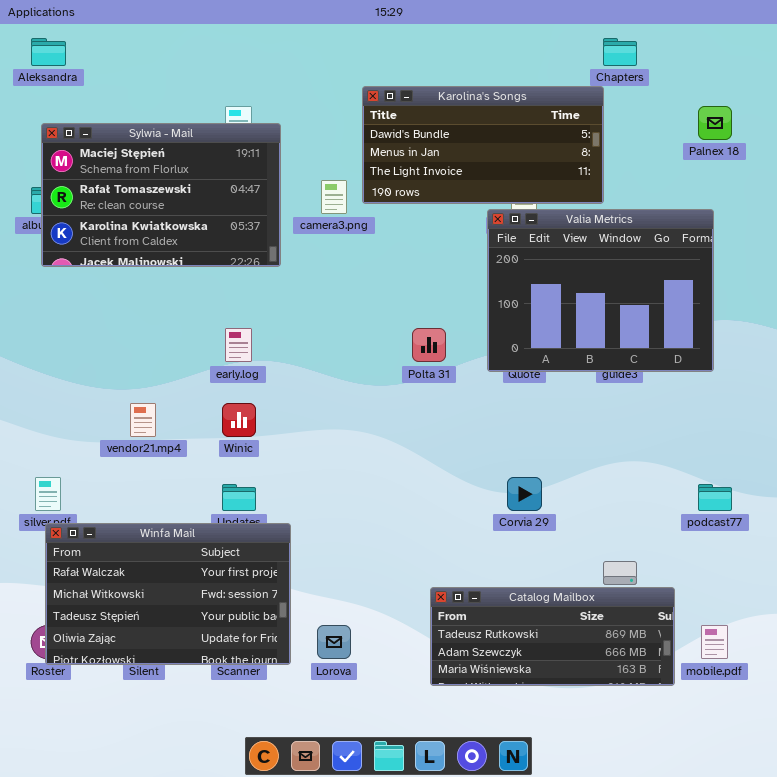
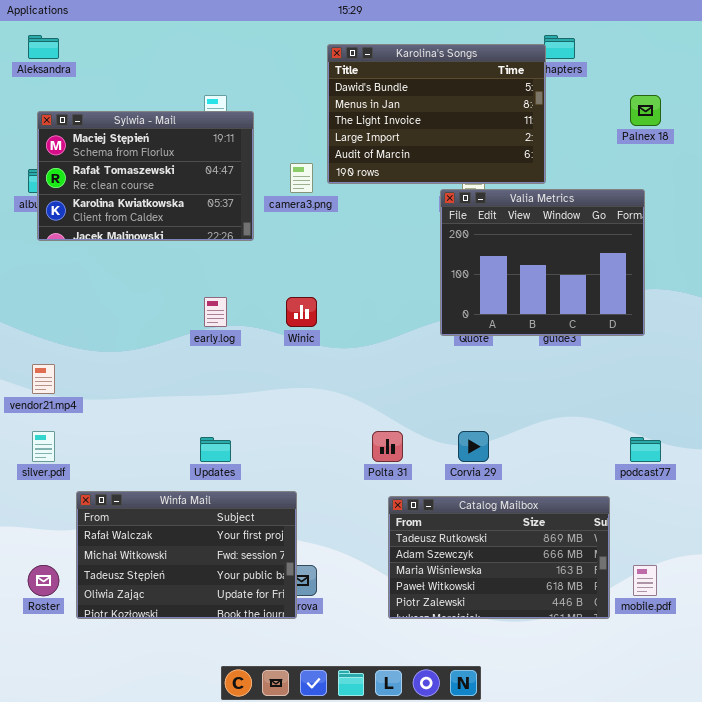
Karolina's Songs: [362,86,604,204] -> [327,44,546,184], resized
Polta 31: [412,328,446,362] -> [372,431,403,462], moved
vendor21.mp4: [130,403,156,437] -> [32,364,55,394], moved
Winic: [222,403,256,437] -> [286,297,317,327], moved
Winfa Mail: [45,523,291,665] -> [76,491,297,619], moved
Catalog Mailbox: [430,587,675,686] -> [388,496,610,619], resized

